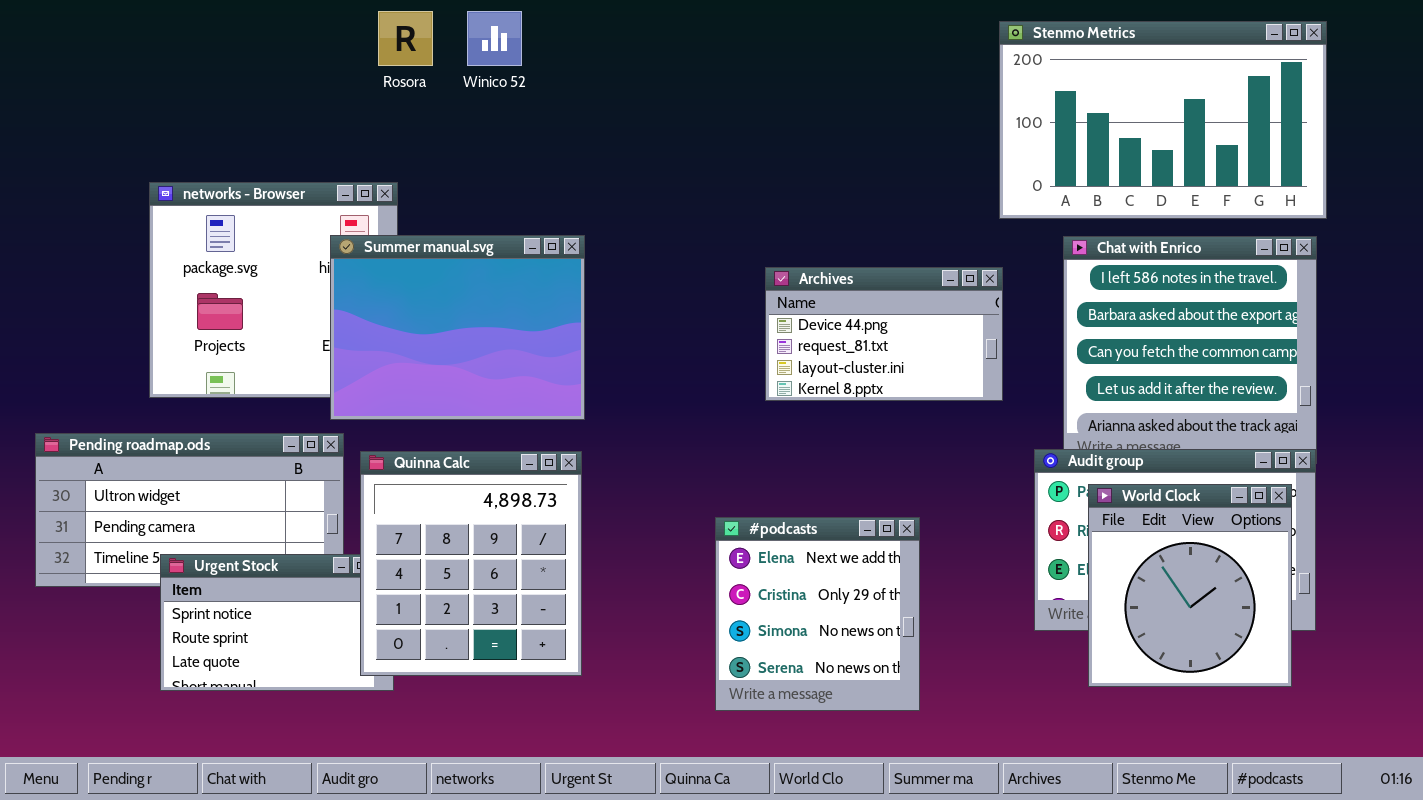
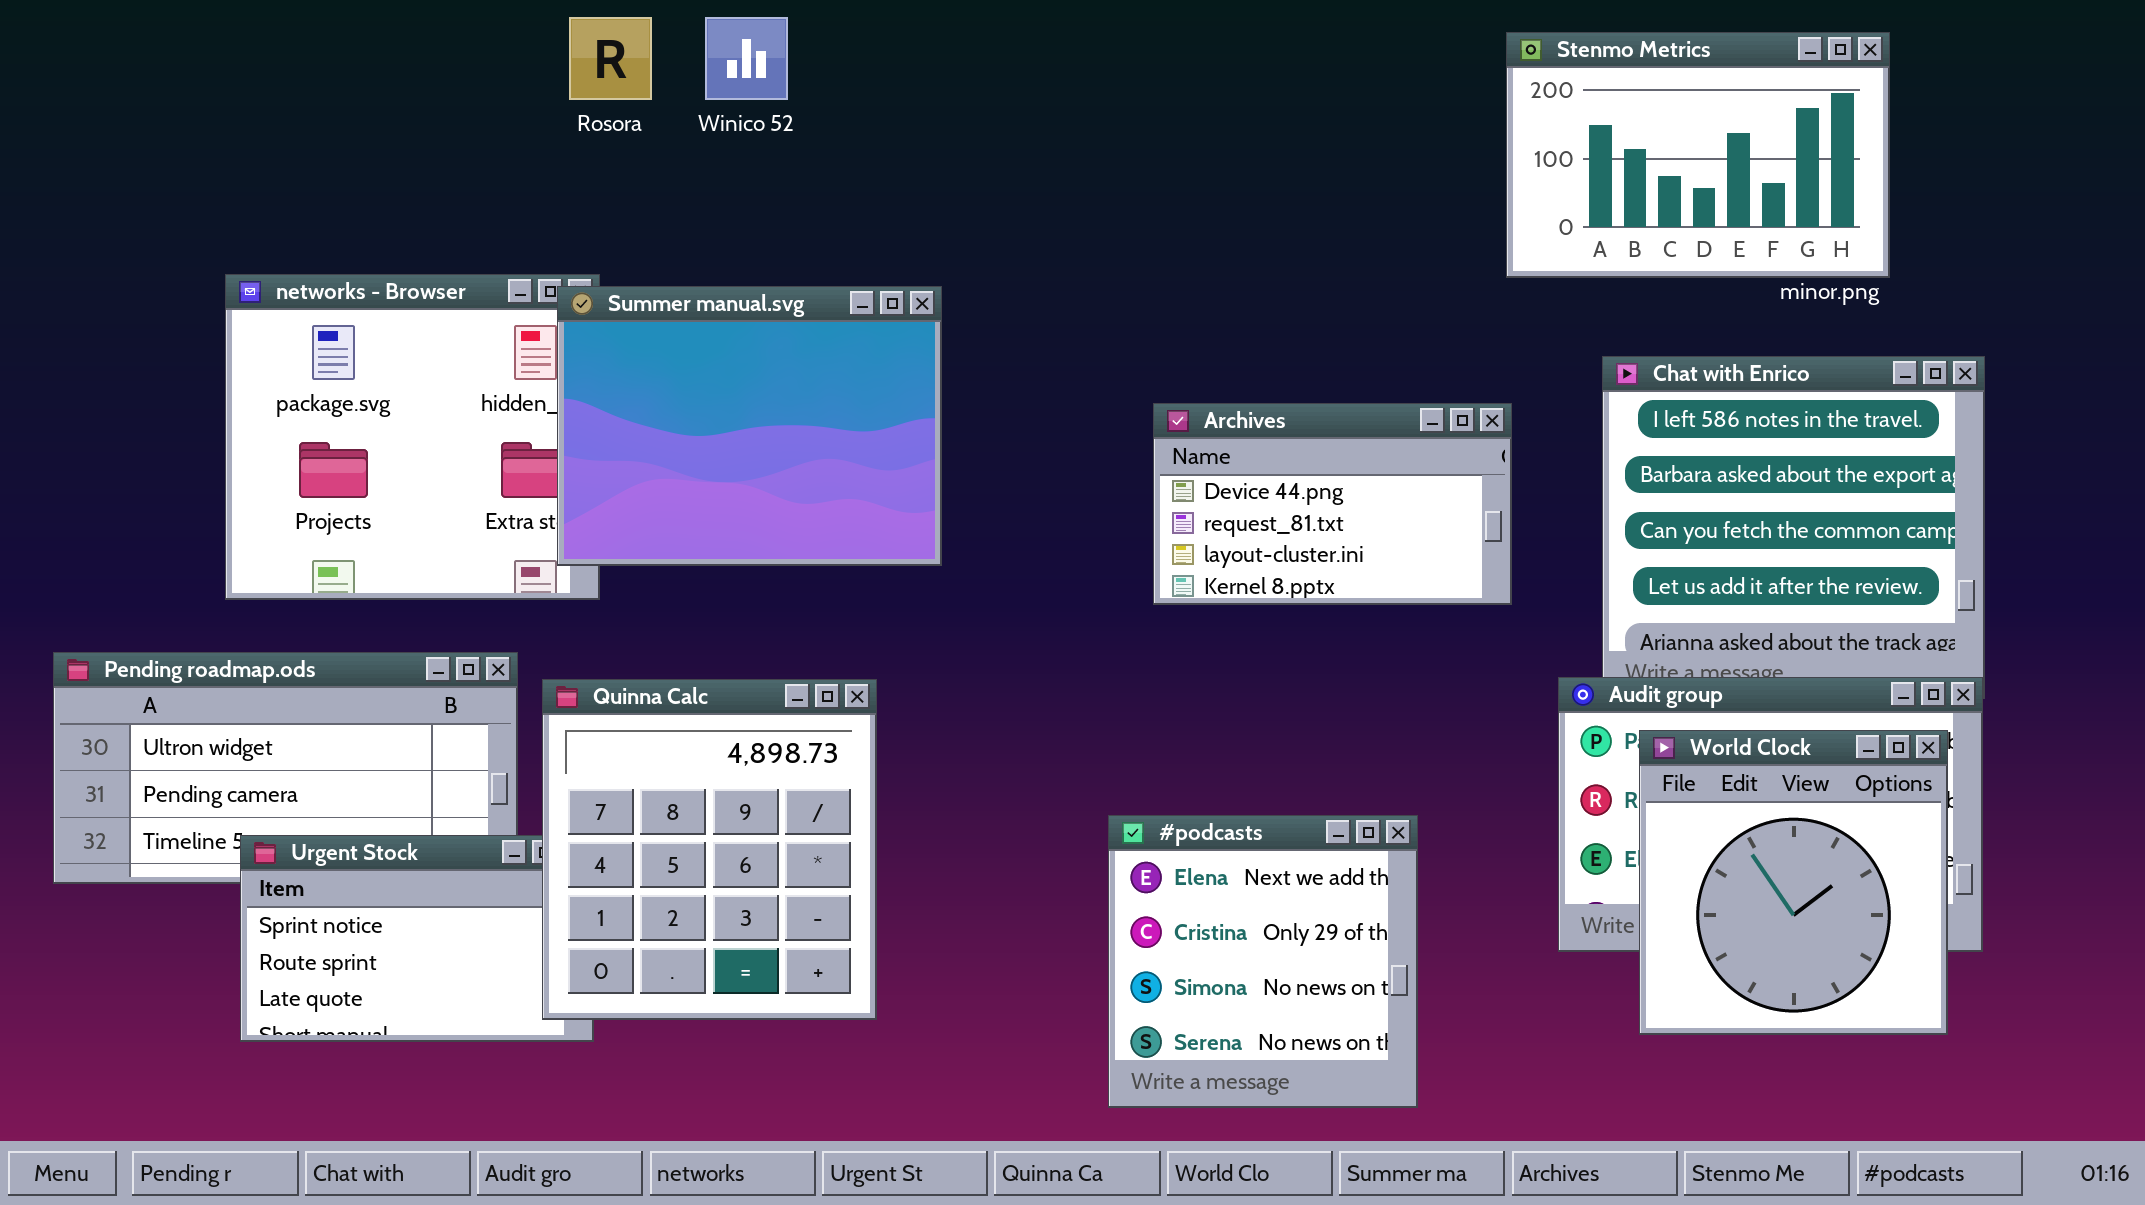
Stenmo Metrics: [999,21,1327,219] -> [1506,32,1890,278], resized
Summer manual.svg: [330,235,585,420] -> [557,286,942,566], moved
#podcasts: [715,517,920,711] -> [1108,815,1418,1108], moved

